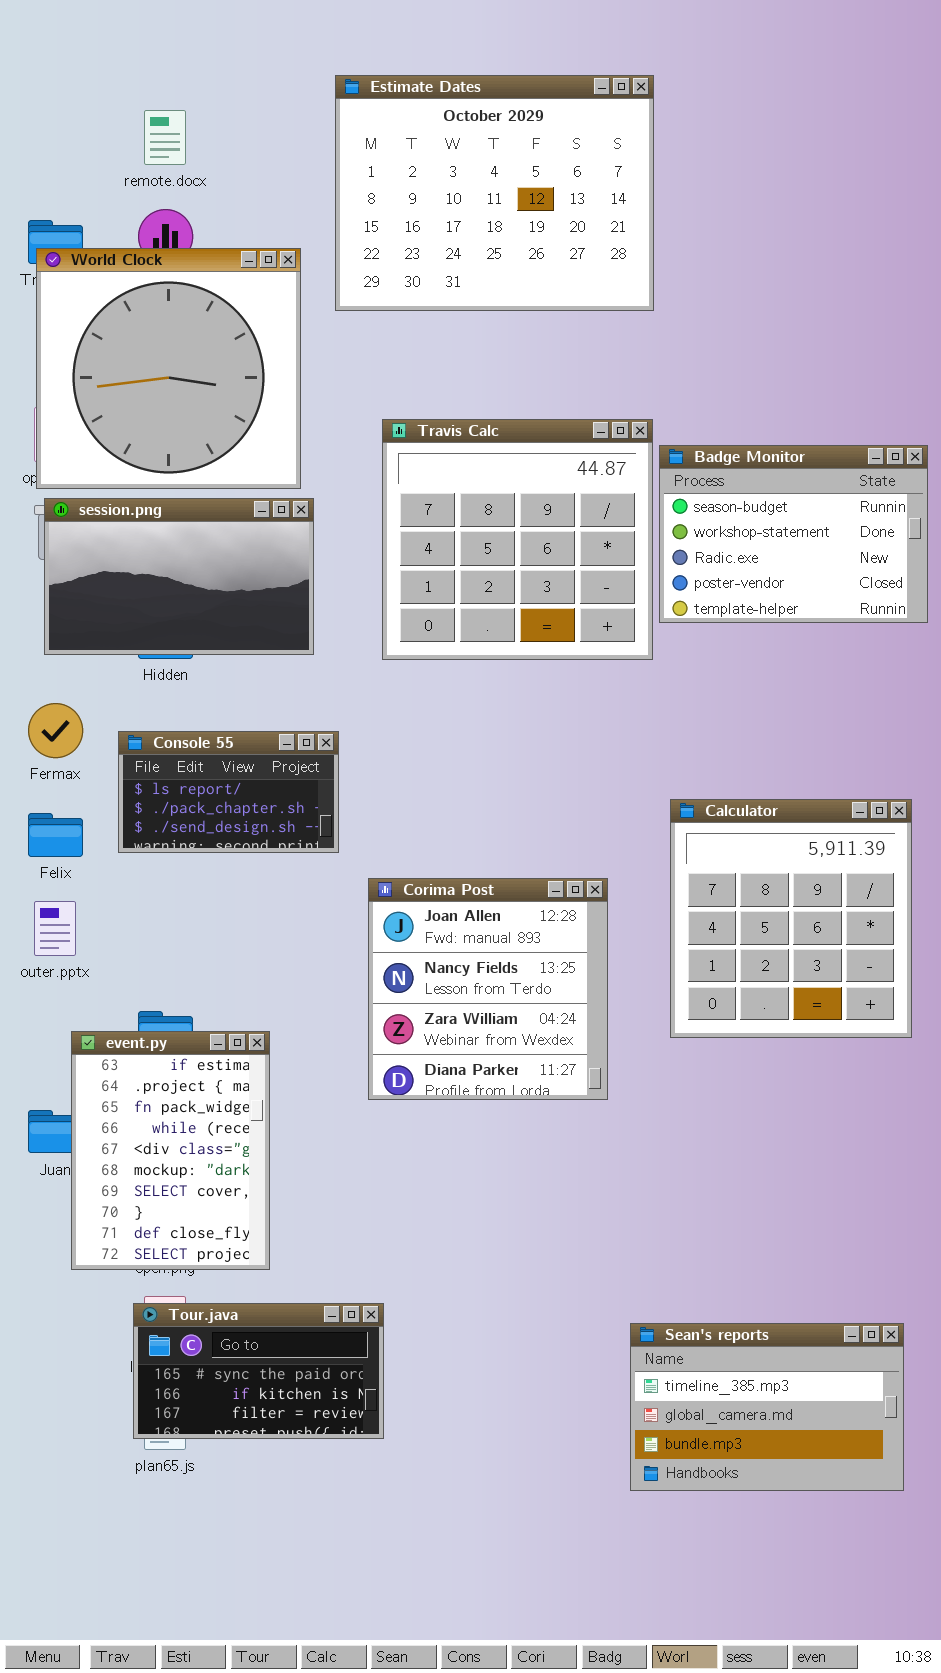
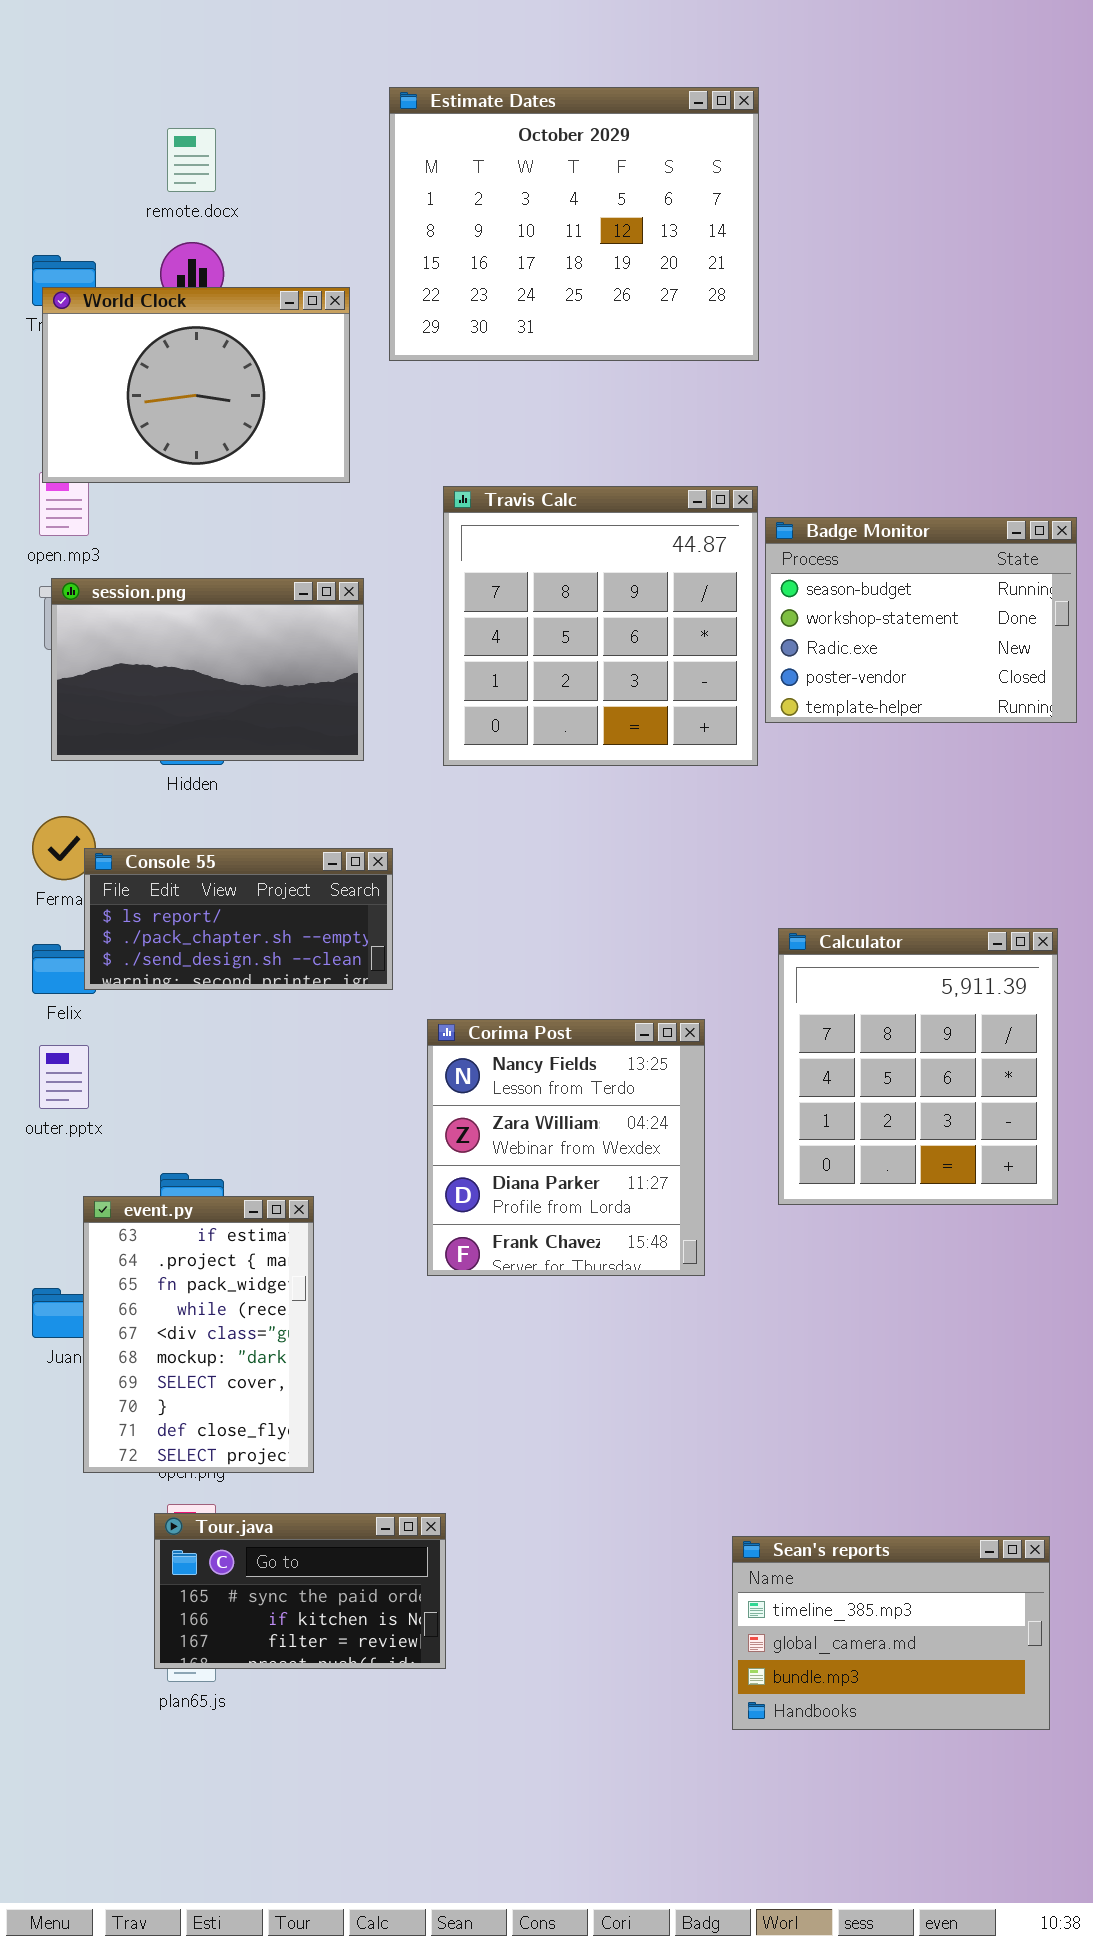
World Clock: [36,248,301,489] -> [42,287,350,483], resized
Console 55: [118,731,339,853] -> [84,848,393,990], resized
Corima Post: [368,878,608,1100] -> [427,1019,705,1276], scrolled down 1 row

